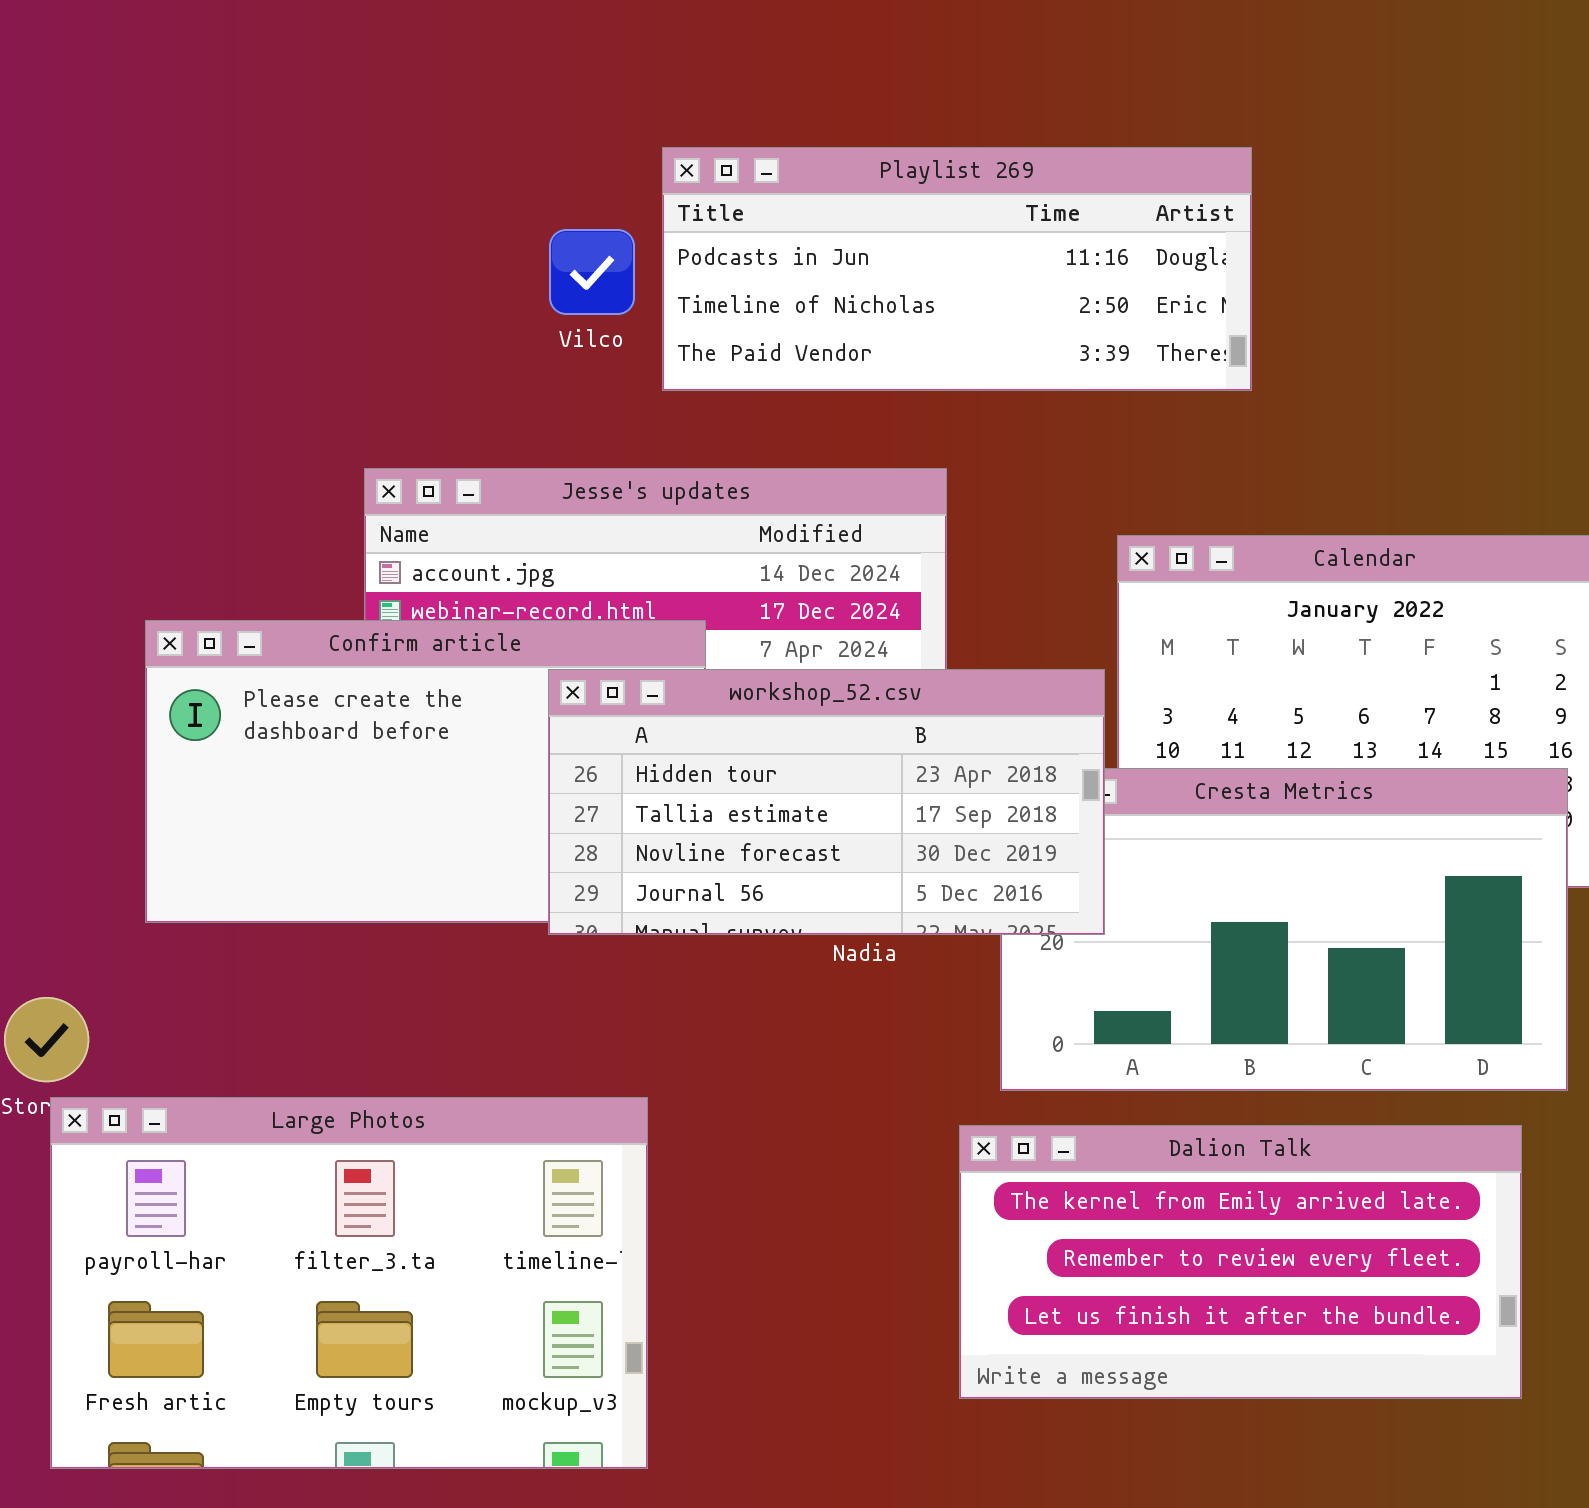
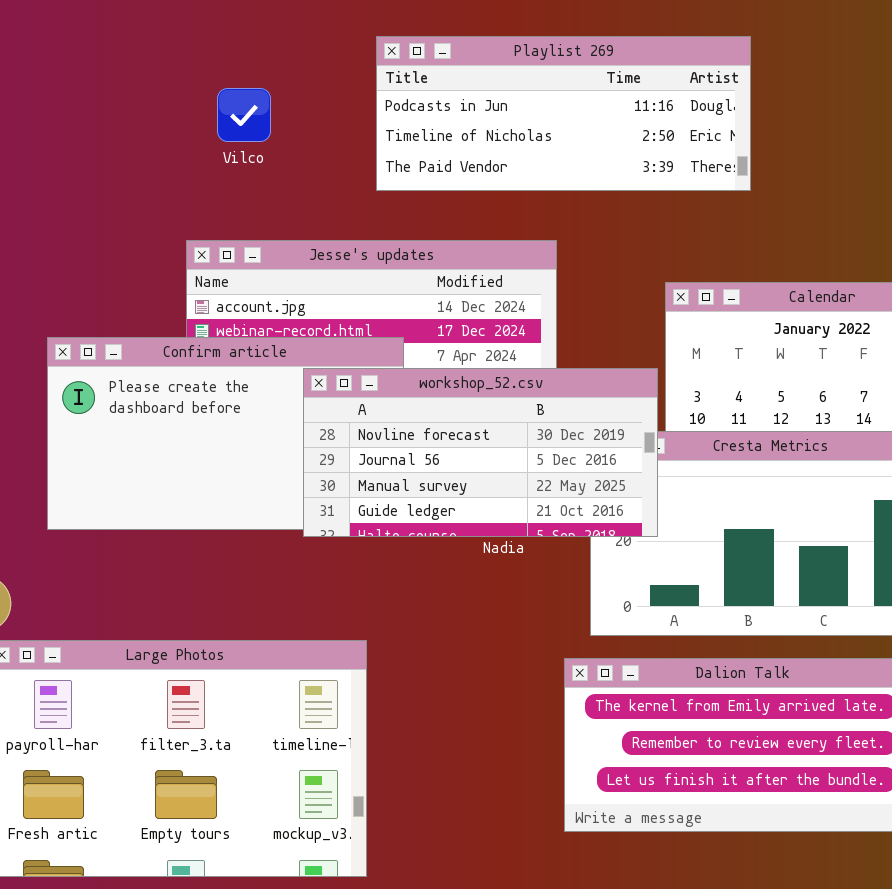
Vilco: [549,229,635,315] -> [217,88,271,142], moved
workshop_52.csv: [548,669,1105,935] -> [303,368,658,537], scrolled down 2 rows

